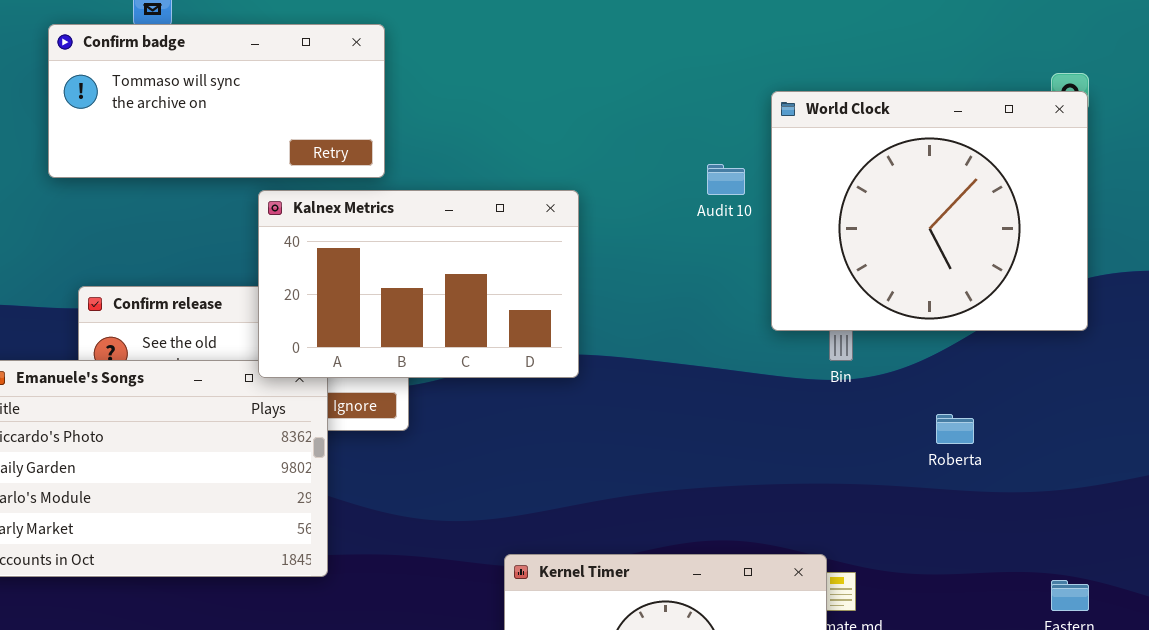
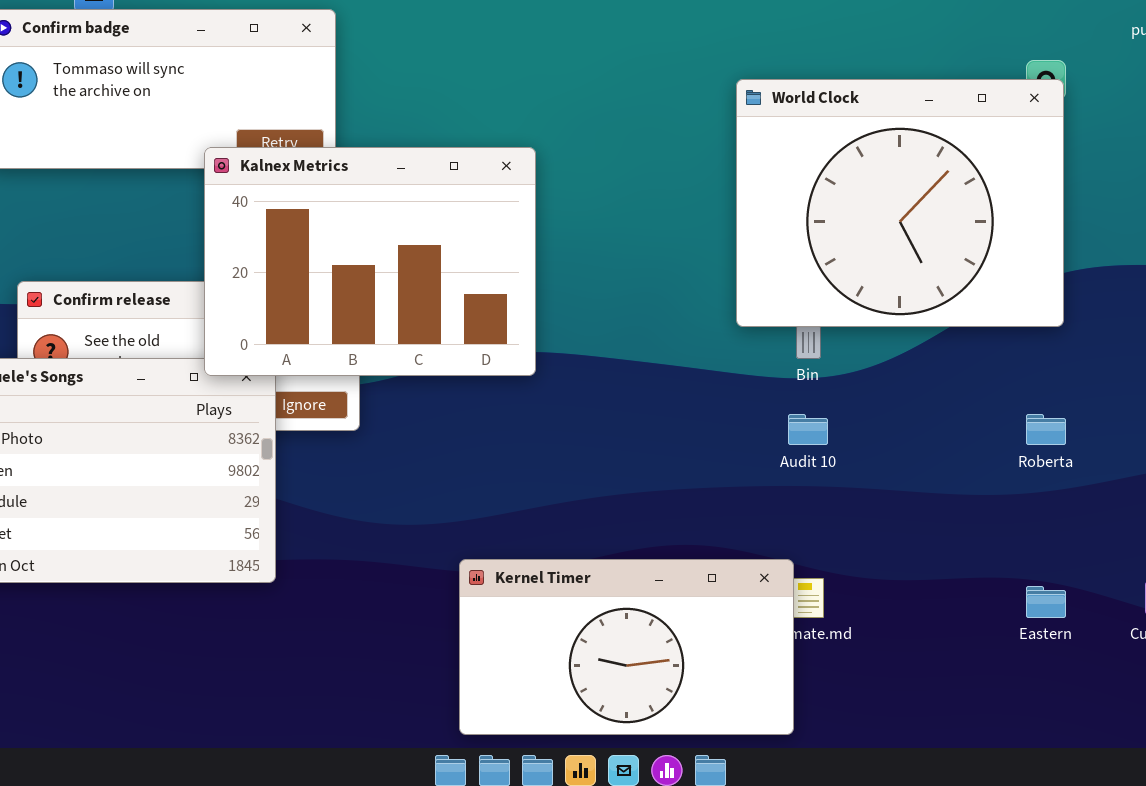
Audit 10: [707,164,745,195] -> [788,414,828,445], moved
Kalnex Metrics: [258,190,579,378] -> [204,147,536,376], resized
Roberta: [936,414,974,444] -> [1026,414,1066,445], moved

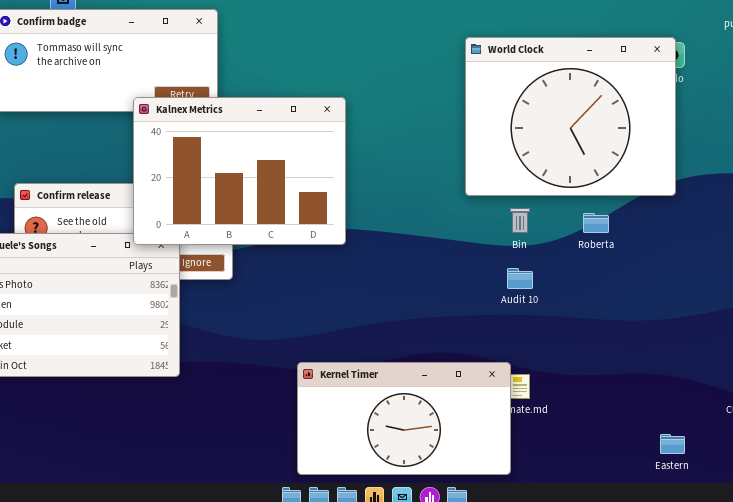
World Clock: [736,79,1064,327] -> [465,37,676,196], moved
Roberta: [1026,414,1066,445] -> [583,213,609,233], moved
Eastern: [1026,586,1066,618] -> [660,434,685,454], moved

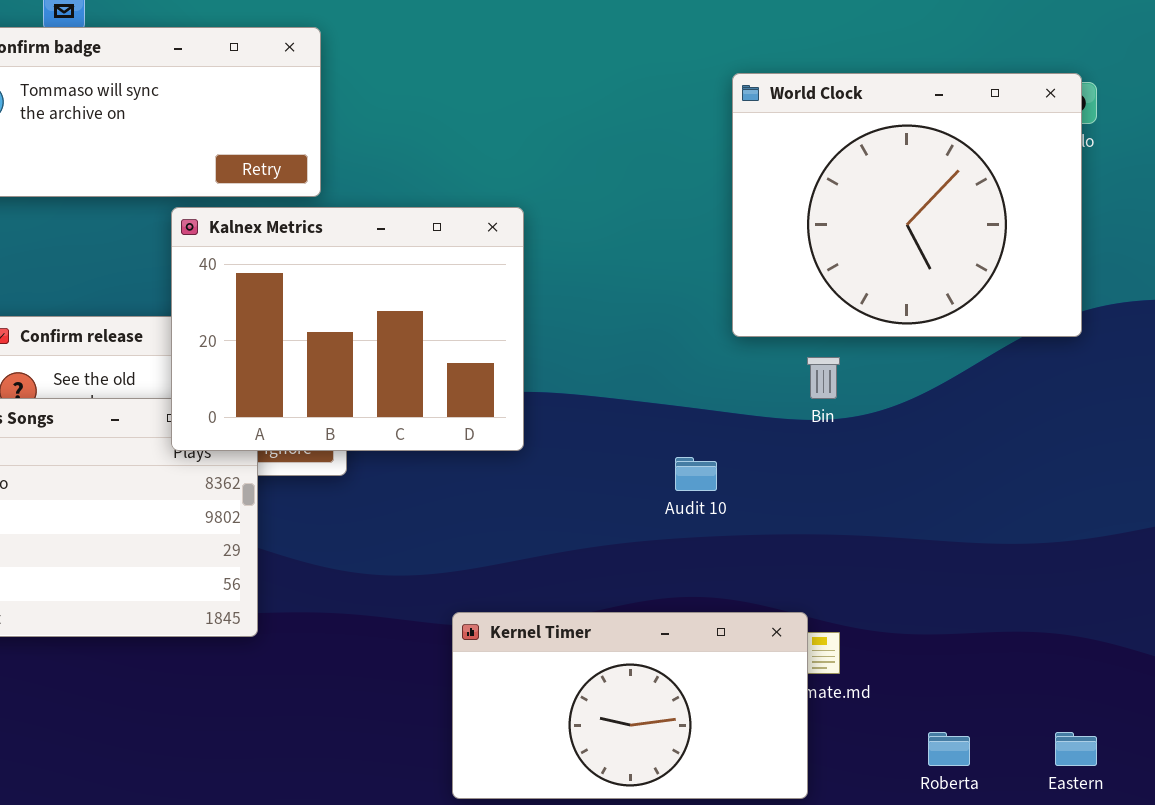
Kalnex Metrics: [133,97,346,245] -> [171,207,524,451], moved
Roberta: [583,213,609,233] -> [928,732,970,766], moved
Audit 10: [507,268,533,289] -> [675,457,717,491], moved

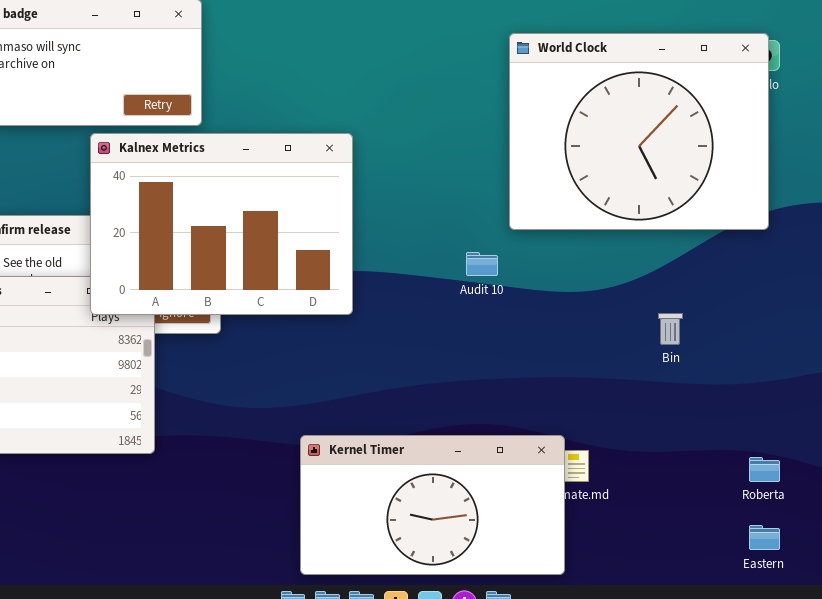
Bin: [807,357,840,399] -> [658,313,683,345], moved
Audit 10: [675,457,717,491] -> [466,252,498,276], moved
Roberta: [928,732,970,766] -> [749,457,780,482], moved

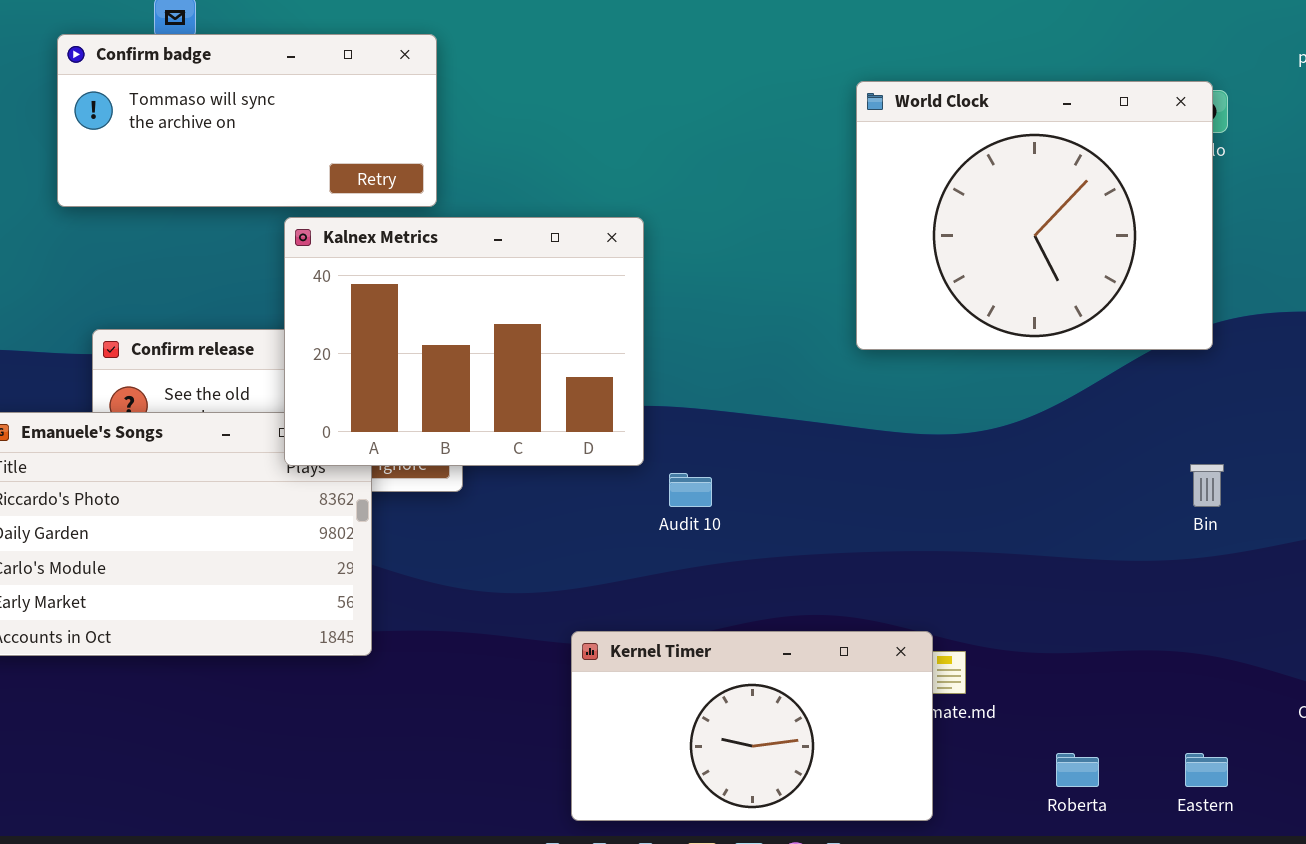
Audit 10: [466,252,498,276] -> [669,473,712,507], moved
Bin: [658,313,683,345] -> [1190,464,1224,507], moved
Roberta: [749,457,780,482] -> [1056,753,1099,787], moved

